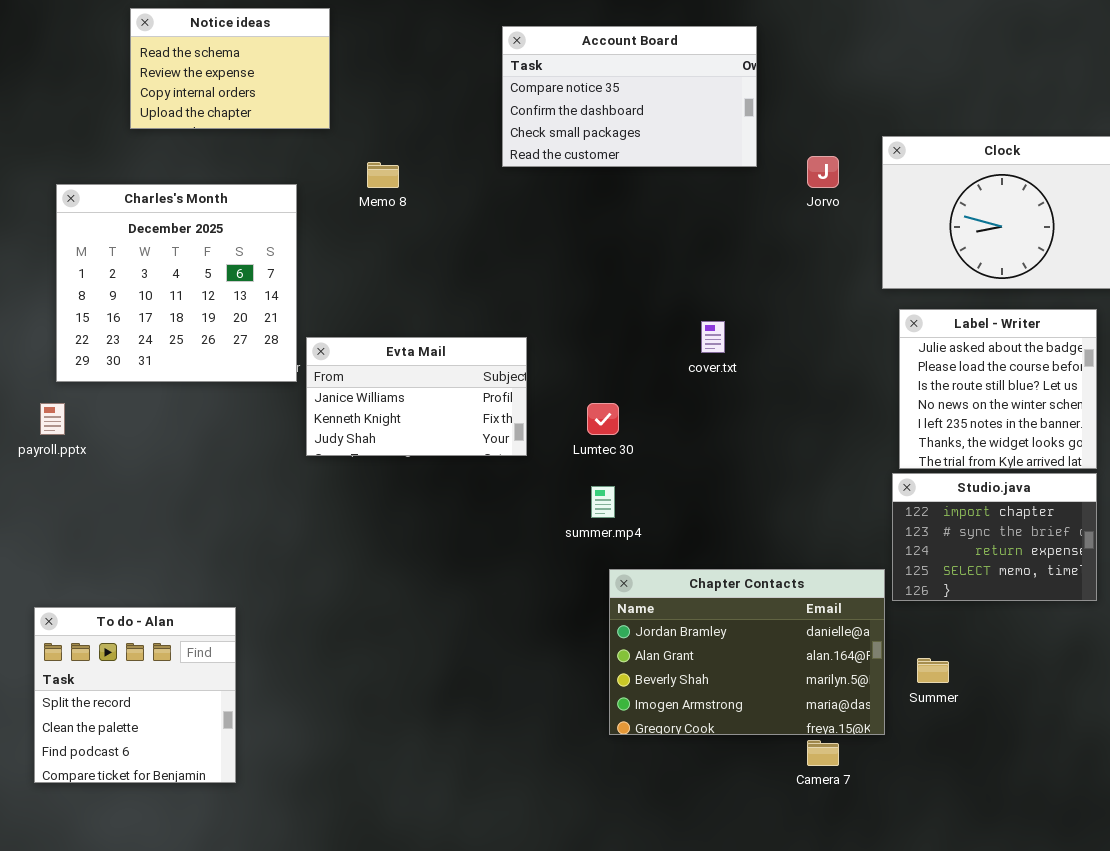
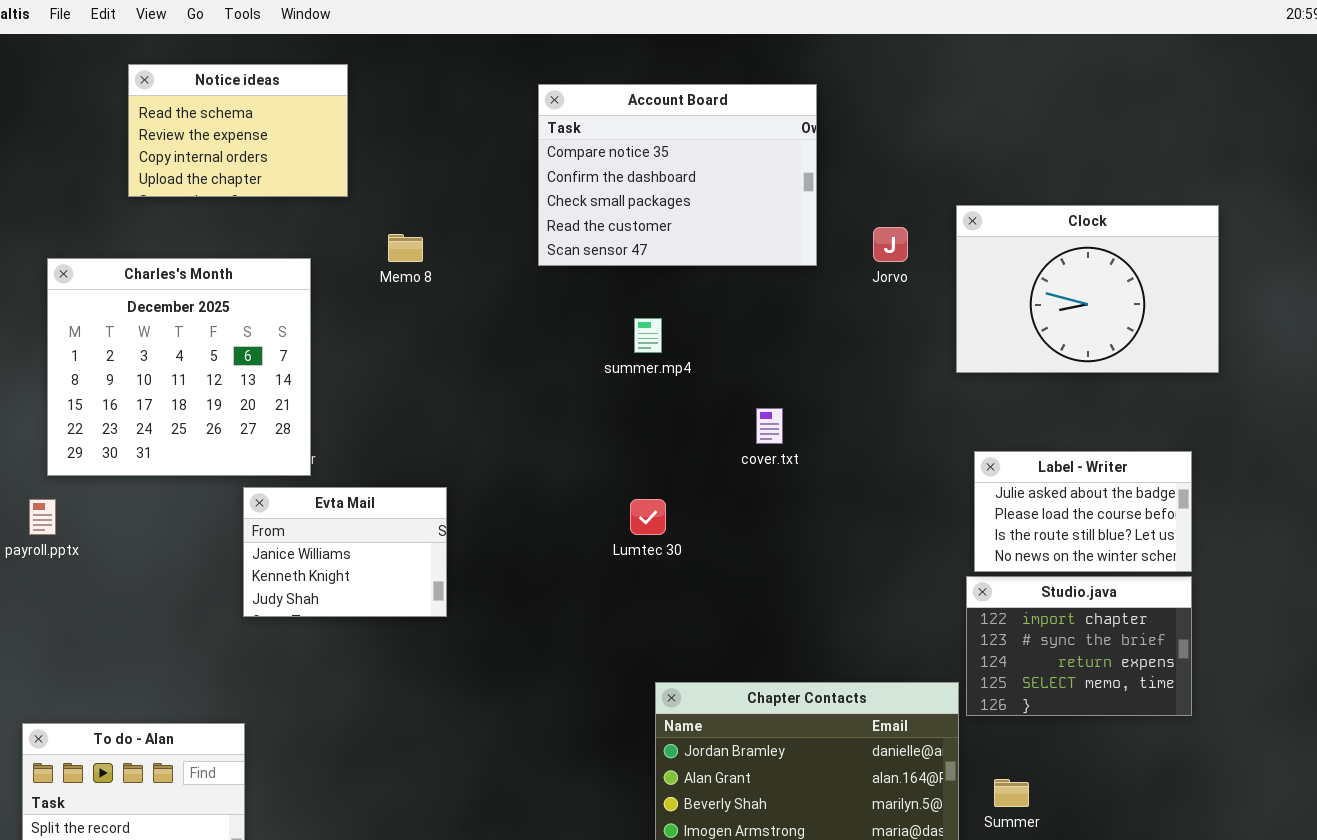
Account Board: [502,26,757,167] -> [538,84,817,266], resized
Label - Writer: [899,309,1097,469] -> [974,451,1192,572], resized
Evta Mail: [306,337,527,456] -> [243,487,447,617], moved, resized
summer.mp4: [591,486,615,518] -> [634,318,662,353], moved

